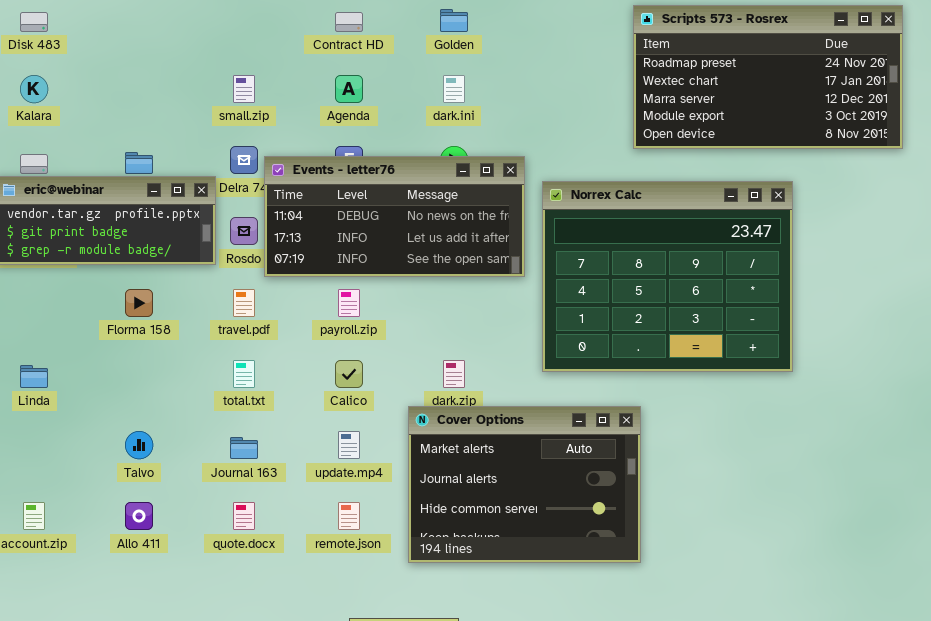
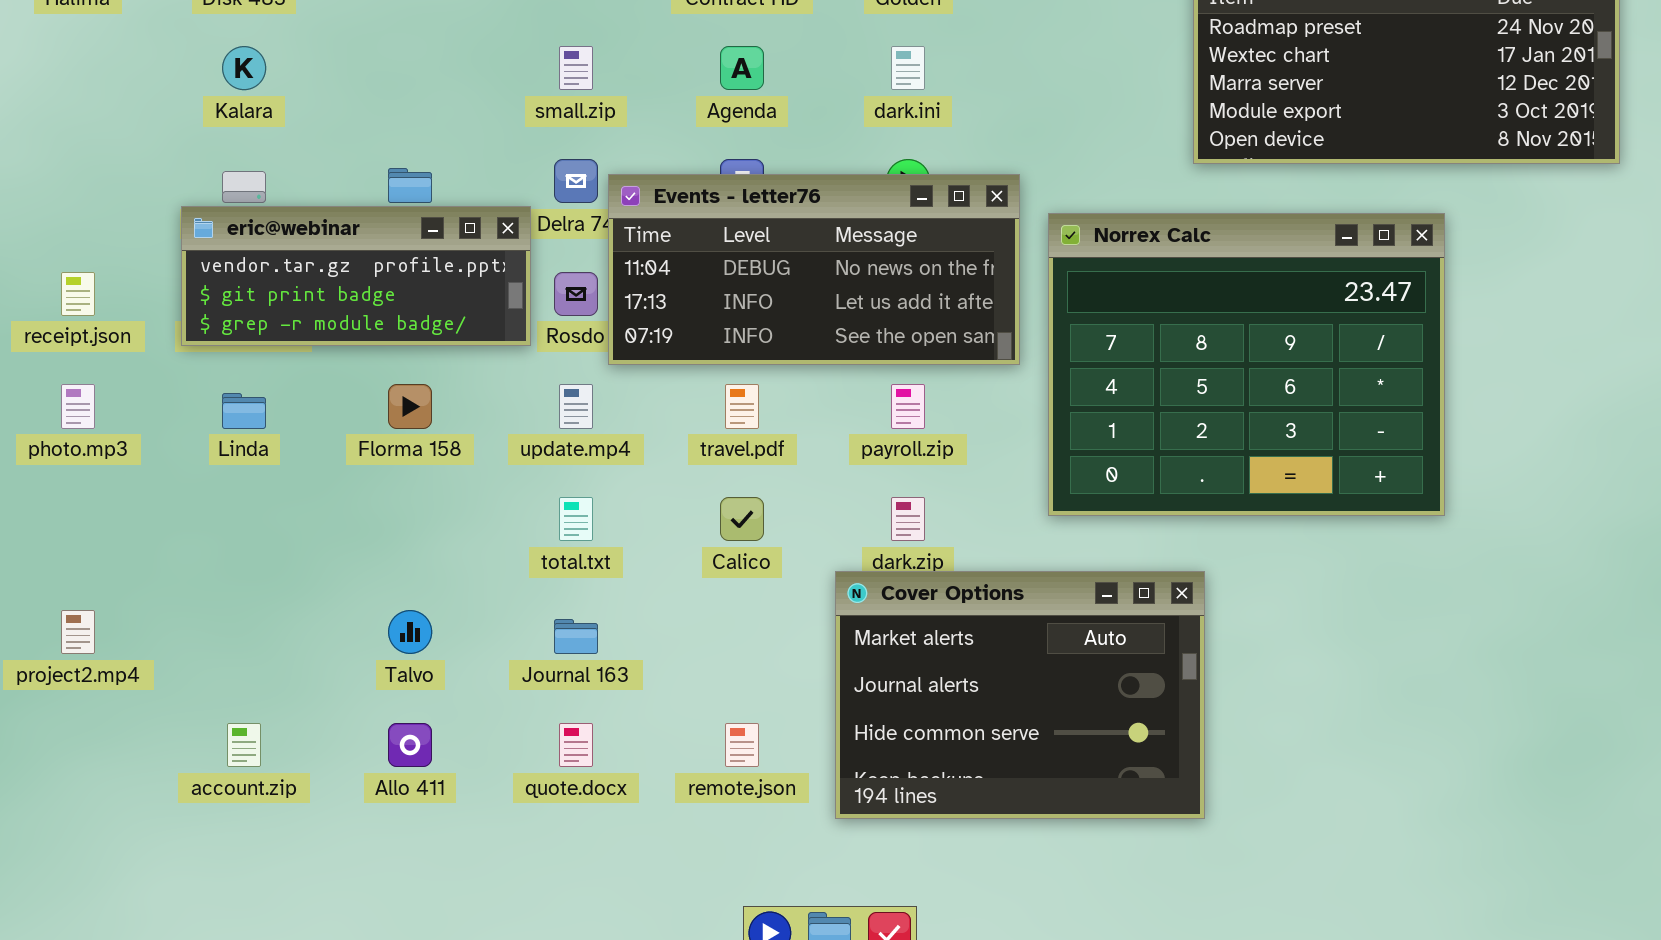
travel.pdf: [233,289,255,317] -> [725,384,759,429], moved
payroll.zip: [338,289,360,317] -> [891,384,925,429], moved
Linda: [20,365,48,388] -> [222,393,266,429], moved
update.mp4: [338,431,360,459] -> [559,384,593,429], moved

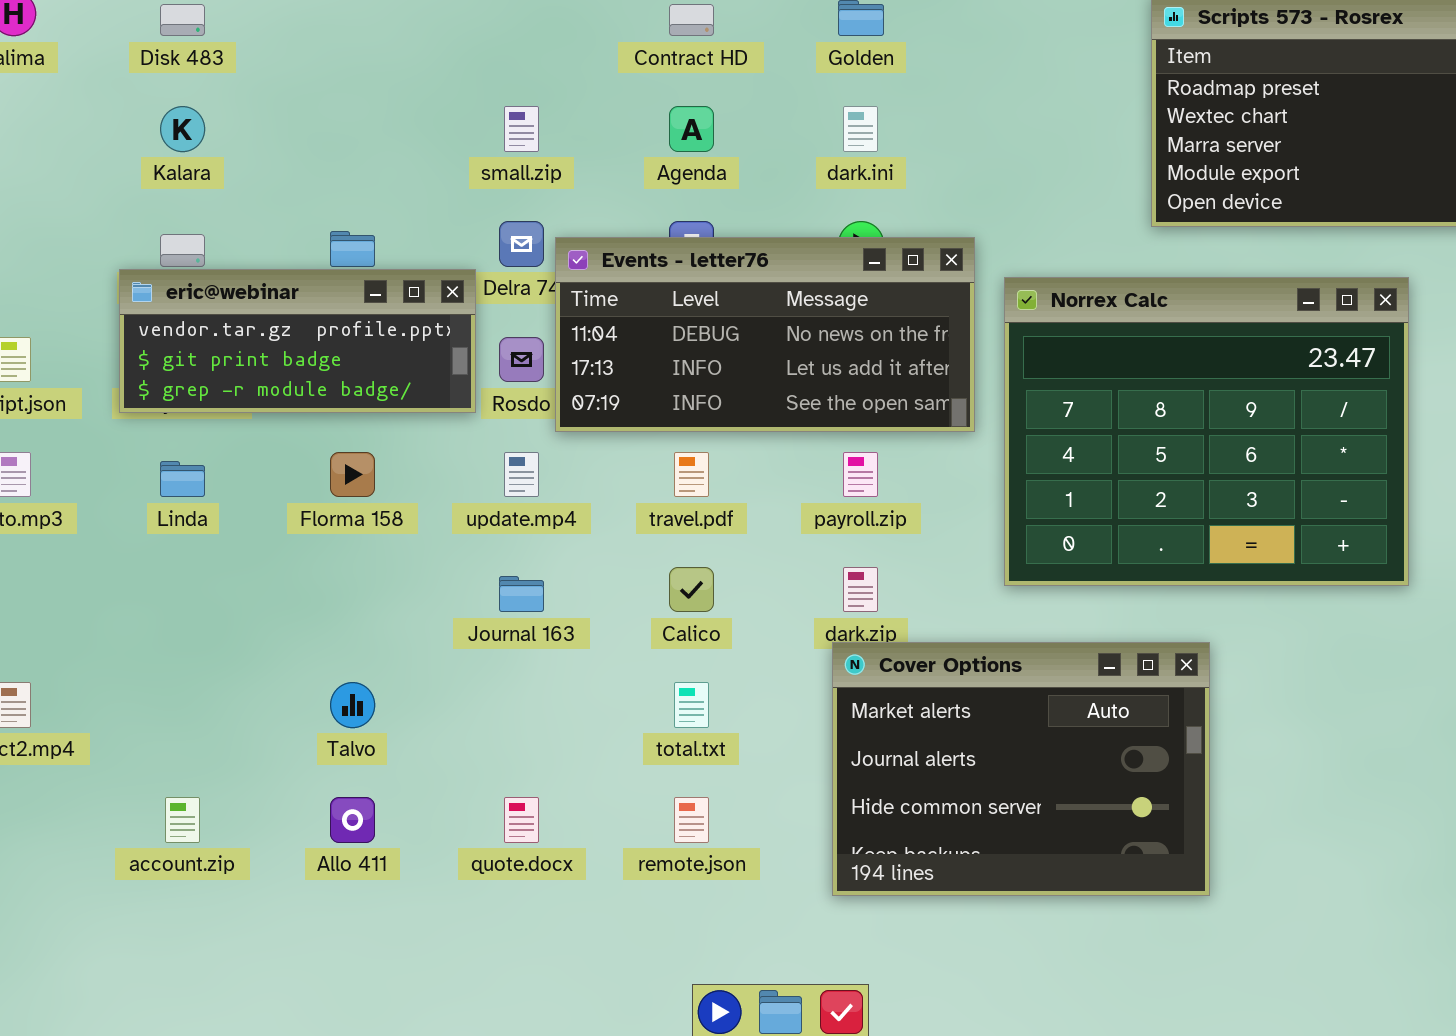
total.txt: [559,497,593,541] -> [674,682,709,728], moved
Cover Options: [835,571,1205,819] -> [832,642,1210,896], moved
Journal 163: [554,619,598,654] -> [499,576,544,612], moved

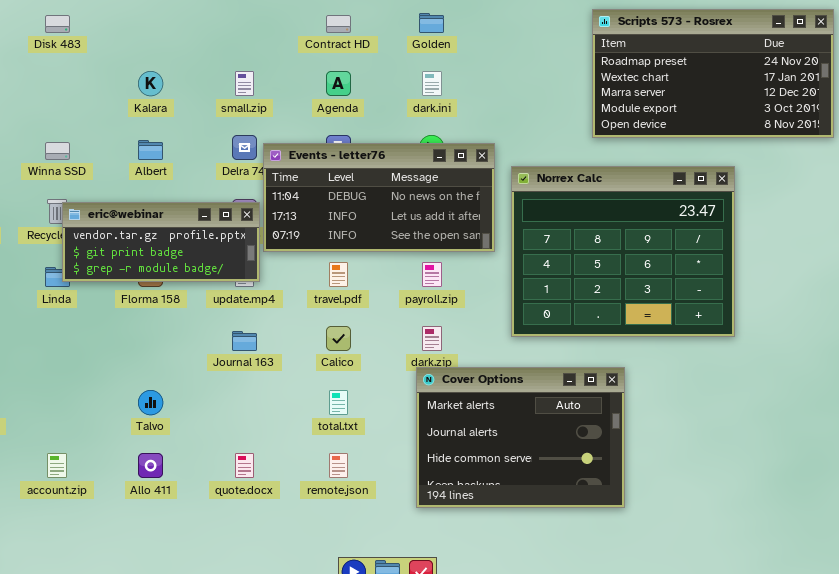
Kalara: [160,106,205,152] -> [138,71,163,96], moved
eric@webinar: [119,269,476,413] -> [62,202,260,282], moved

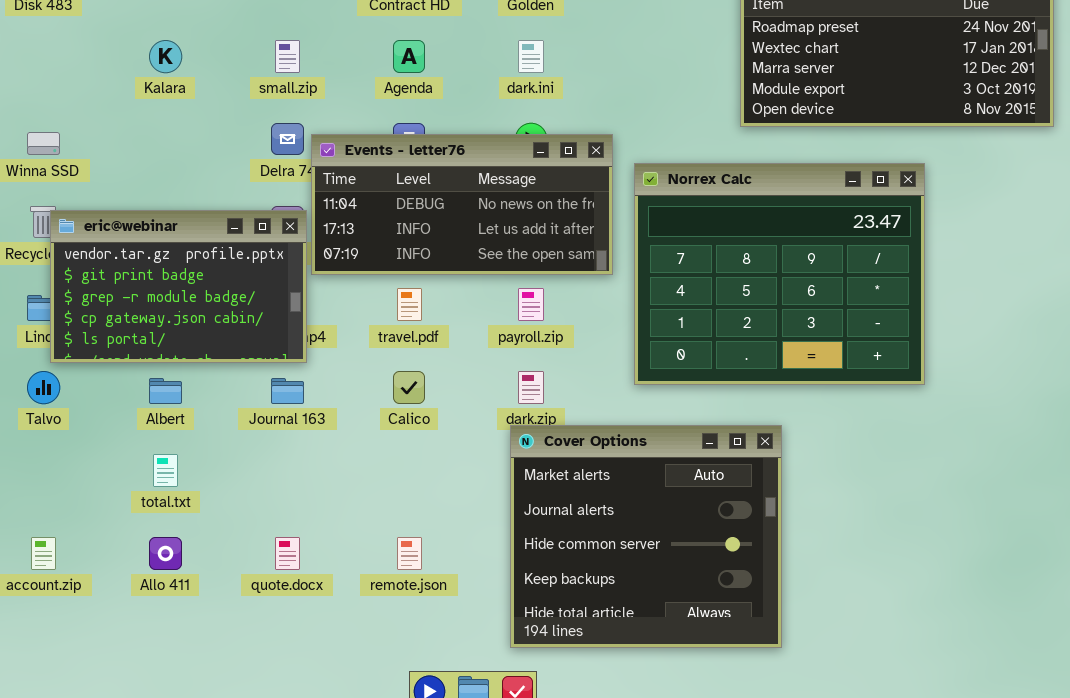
Albert: [138,140,163,160] -> [149,378,182,404], moved
eric@webinar: [62,202,260,282] -> [50,210,307,363], resized
Cover Options: [416,367,625,508] -> [510,425,782,648], resized
Talvo: [138,390,163,415] -> [27,371,60,404], moved
total.txt: [329,390,348,415] -> [153,454,178,487], moved

